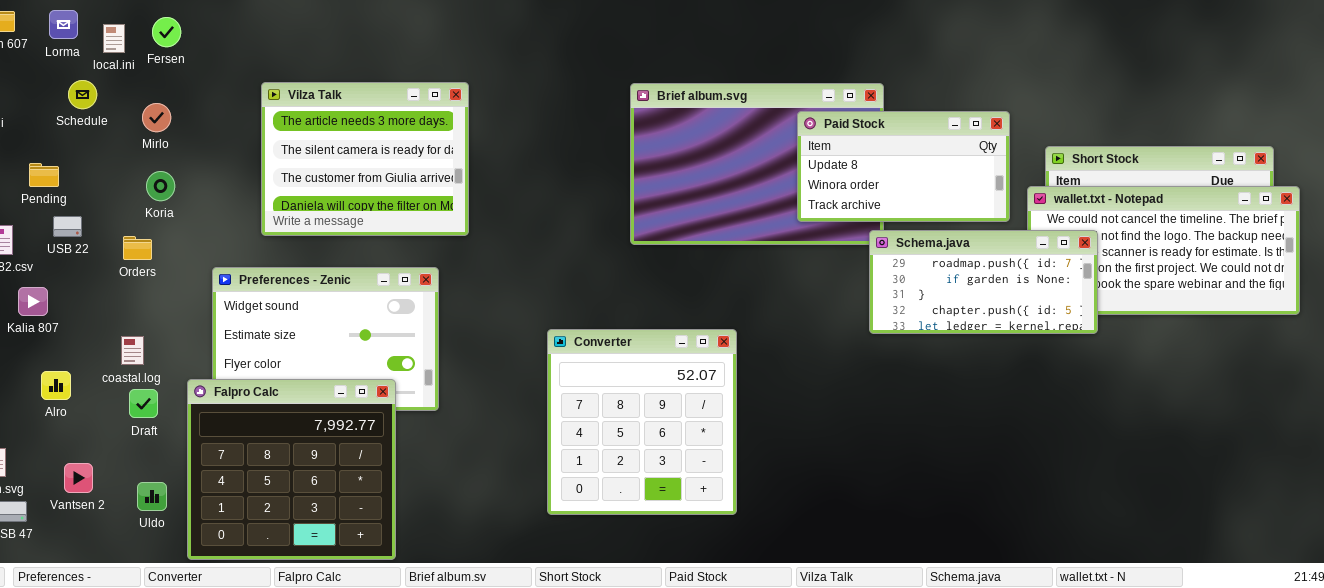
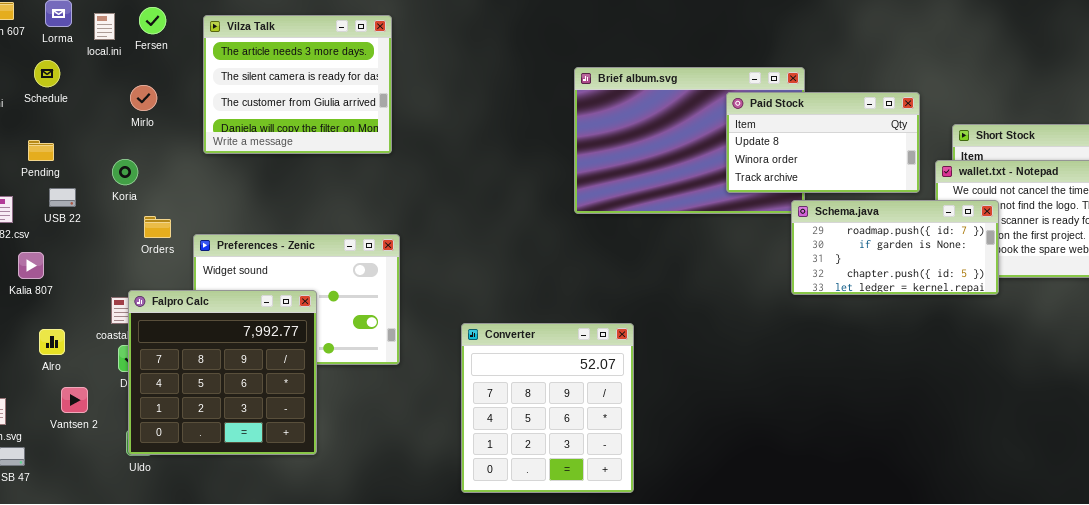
Schedule: [68,80,97,109] -> [34,60,60,87], moved
Vilza Talk: [261,82,469,236] -> [203,15,392,154], moved
Koria: [146,171,175,201] -> [112,159,138,185], moved
Orders: [123,236,152,260] -> [144,216,171,238], moved
Converter: [547,329,737,515] -> [461,323,634,493], moved
Falpro Calc: [187,379,396,560] -> [128,290,317,455], moved
Vantsen 2: [64,463,93,493] -> [61,387,88,413], moved

